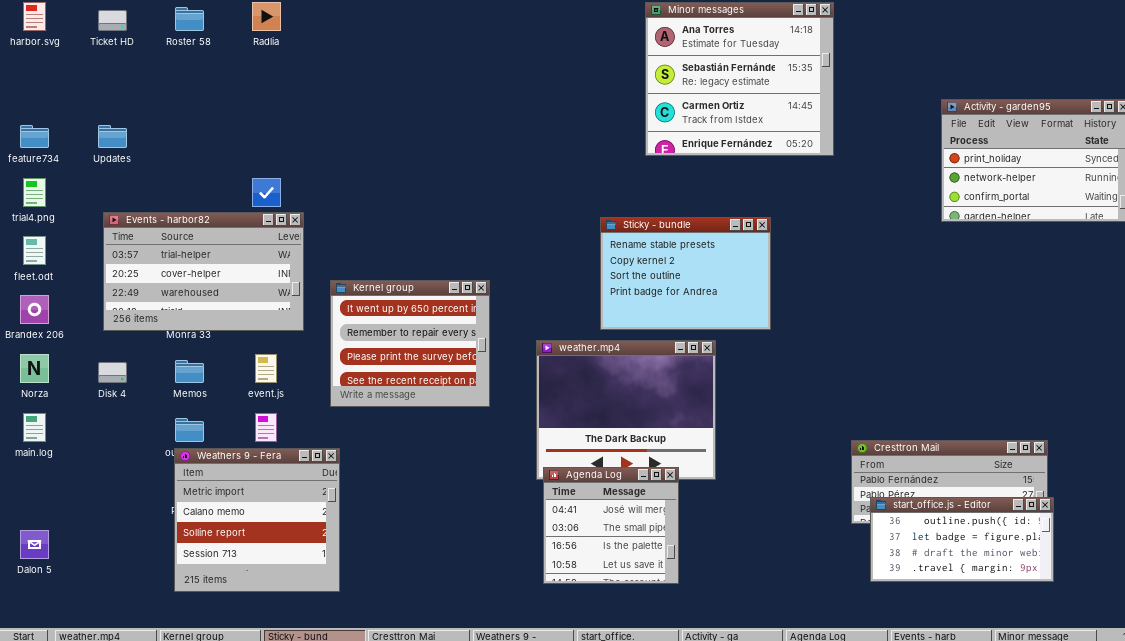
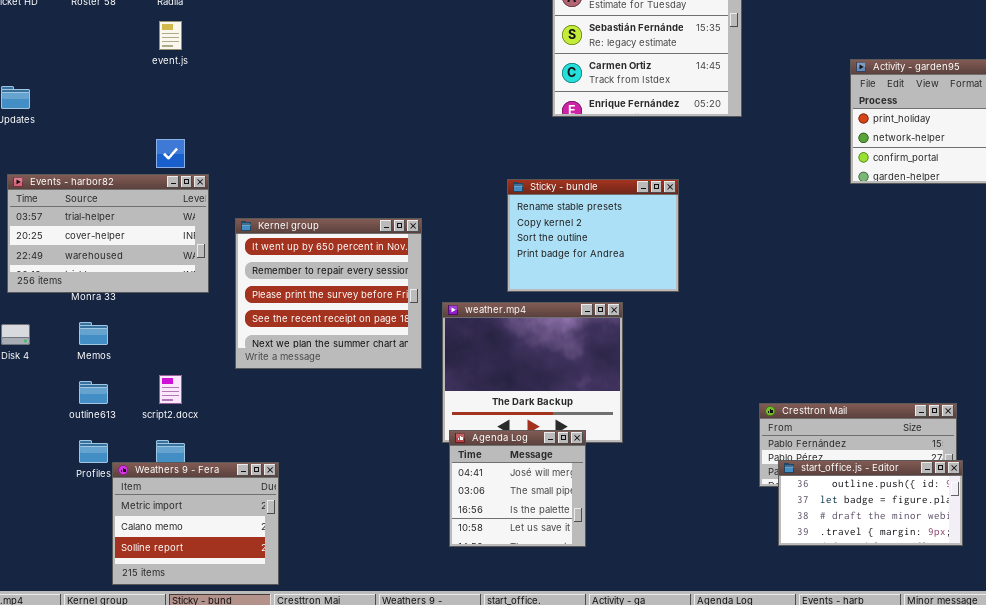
Kernel group: [330,280,490,407] -> [235,218,422,369], resized
event.js: [255,354,277,383] -> [159,21,182,50], moved
Weathers 9 - Fera: [174,448,340,592] -> [112,462,279,585], moved, resized

